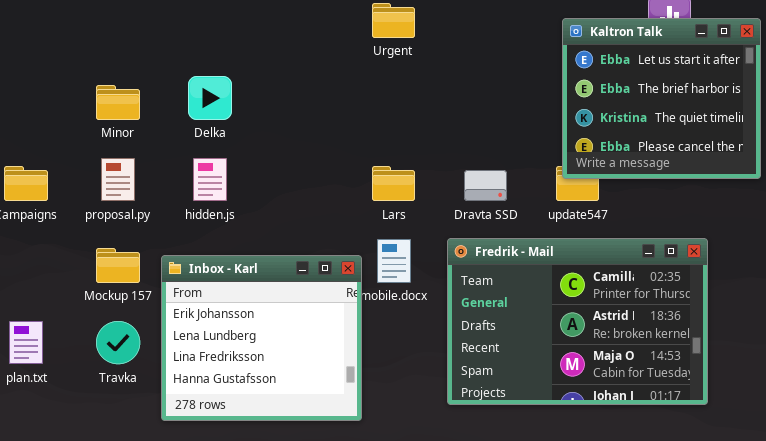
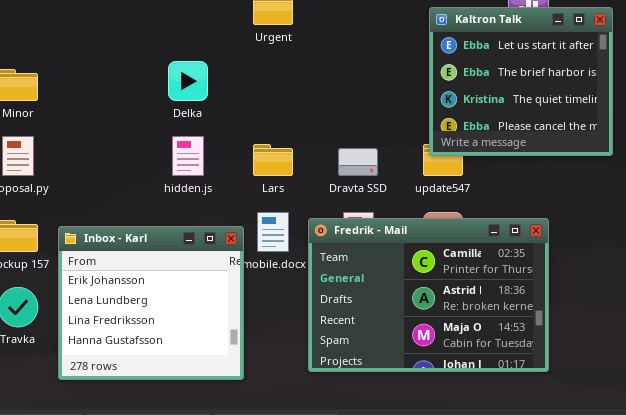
Delka: [188,76,232,120] -> [168,61,208,101], moved
hidden.js: [193,158,227,201] -> [172,136,204,176], moved
Fredrik - Mail: [447,238,708,405] -> [308,218,549,372], moved

